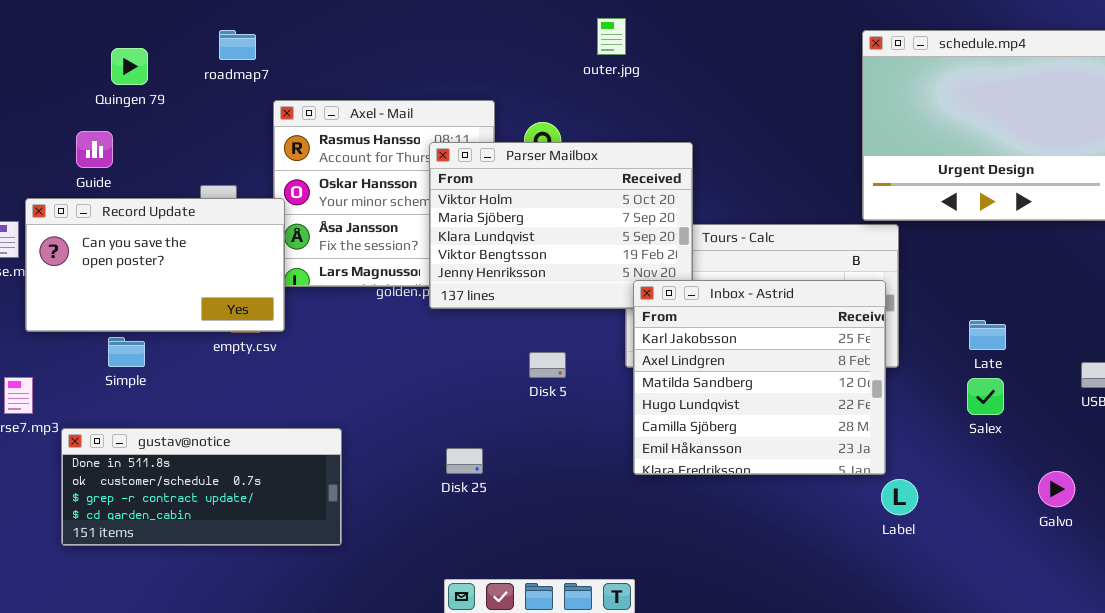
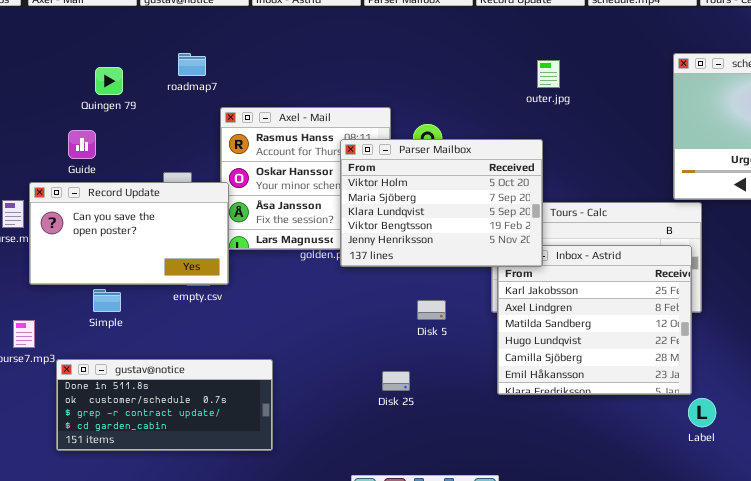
outer.jpg: [597,18,626,55] -> [537,60,560,88], moved
Parser Mailbox: [429,142,693,309] -> [340,139,543,267], raised
Disk 25: [446,448,483,474] -> [382,371,410,391], moved

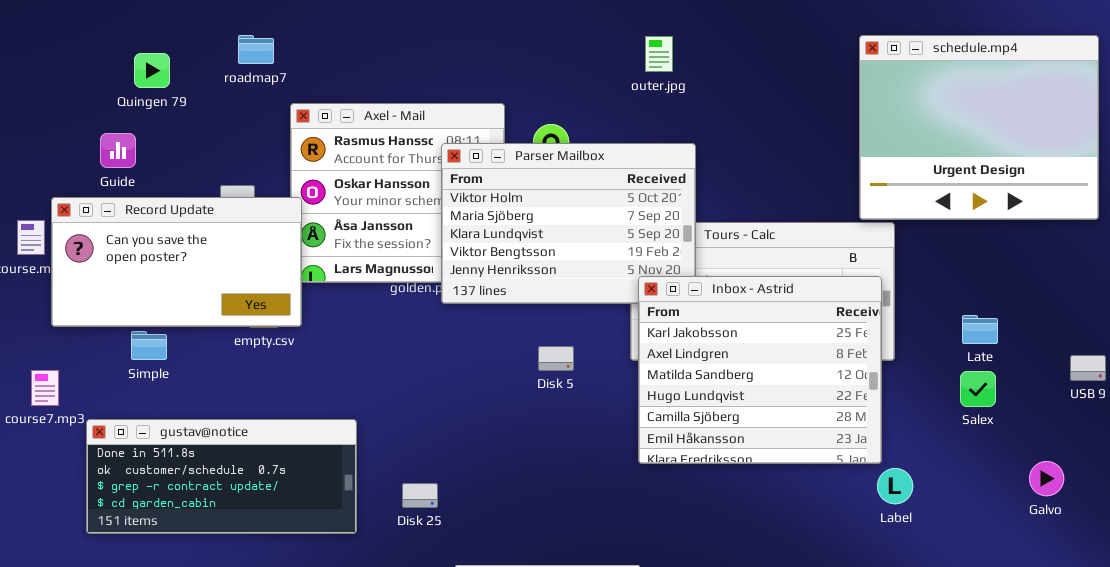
outer.jpg: [537,60,560,88] -> [645,36,673,72], moved
Inbox - Astrid: [497,245,692,395] -> [638,276,882,464], raised
Disk 25: [382,371,410,391] -> [402,483,438,508], moved

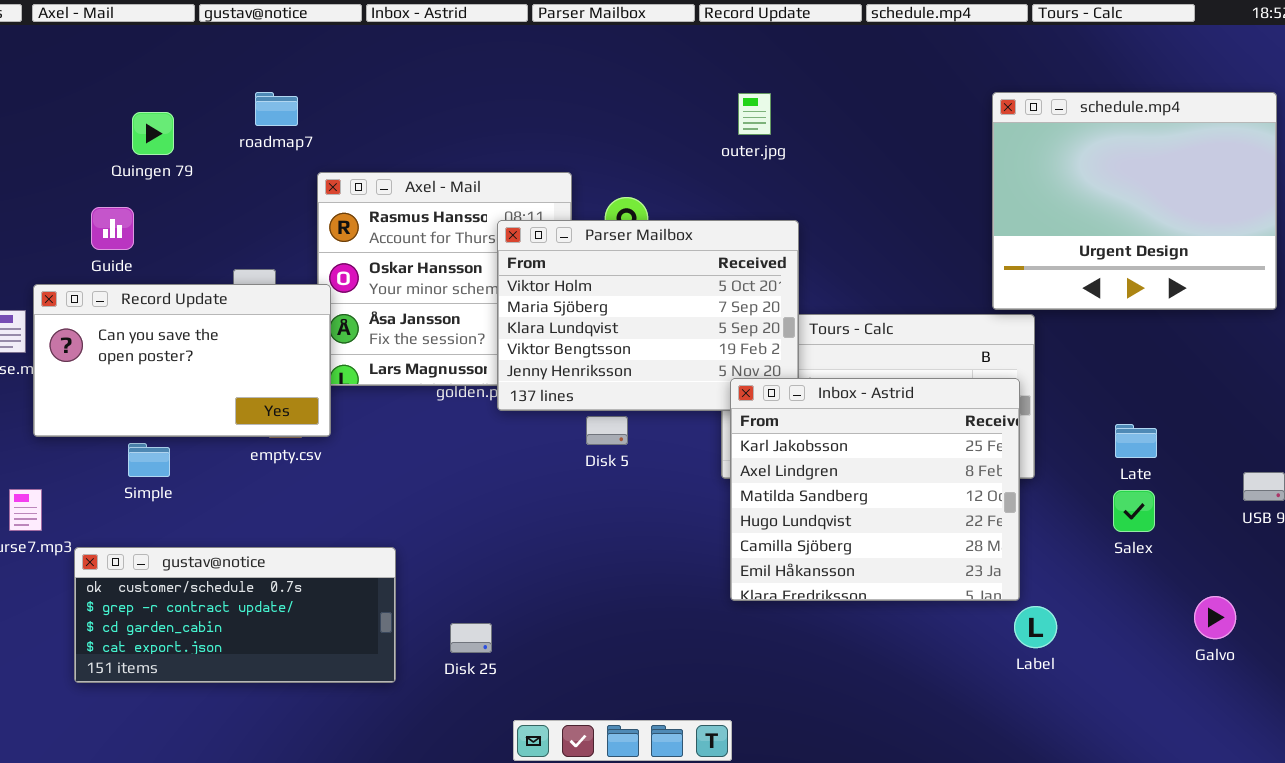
Disk 5: [538,346,574,371] -> [586,416,628,445], moved
gustav@notice: [86,419,357,534] -> [74,547,396,683], scrolled down 1 row

